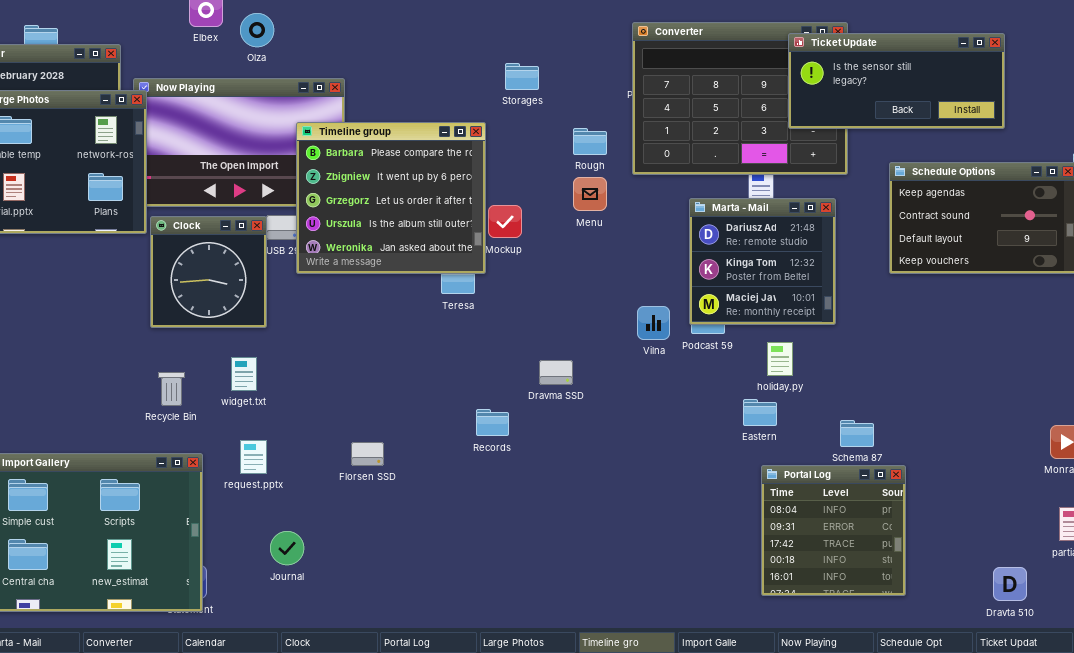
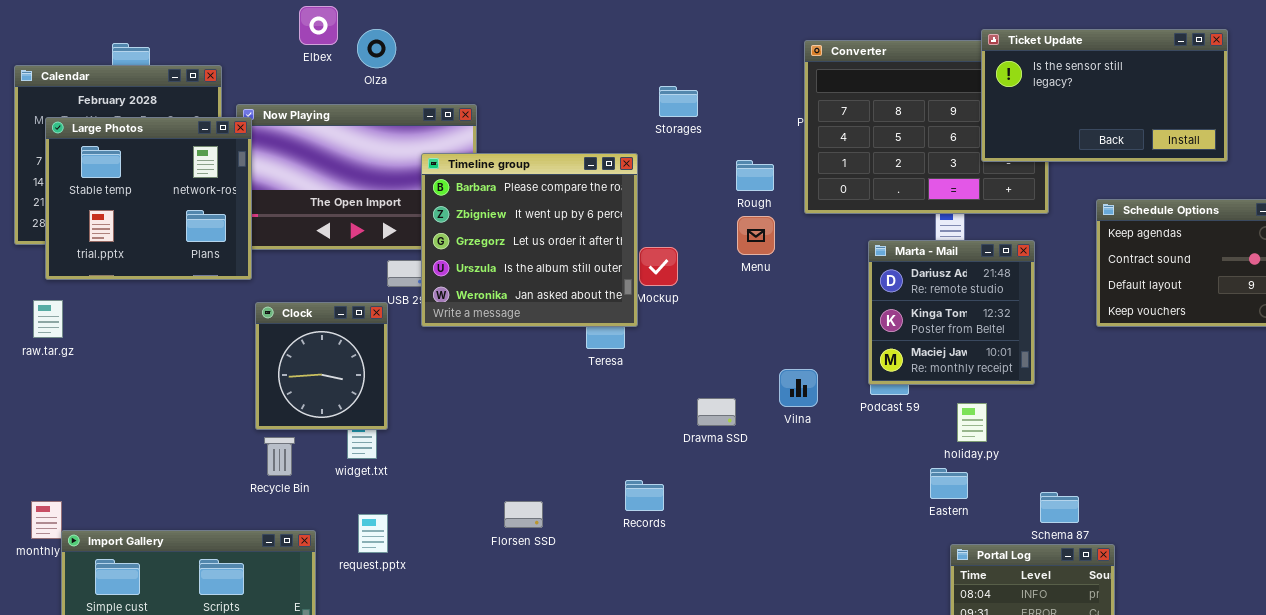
Ticket Update: [788,33,1005,129] -> [981,29,1228,162], resized
Clock: [150,216,267,328] -> [255,302,388,430], moved
Vilna: [637,306,670,340] -> [779,369,818,407], moved
Dravma SSD: [539,360,573,385] -> [697,398,736,426], moved
Florsen SSD: [351,442,384,466] -> [504,501,543,528], moved

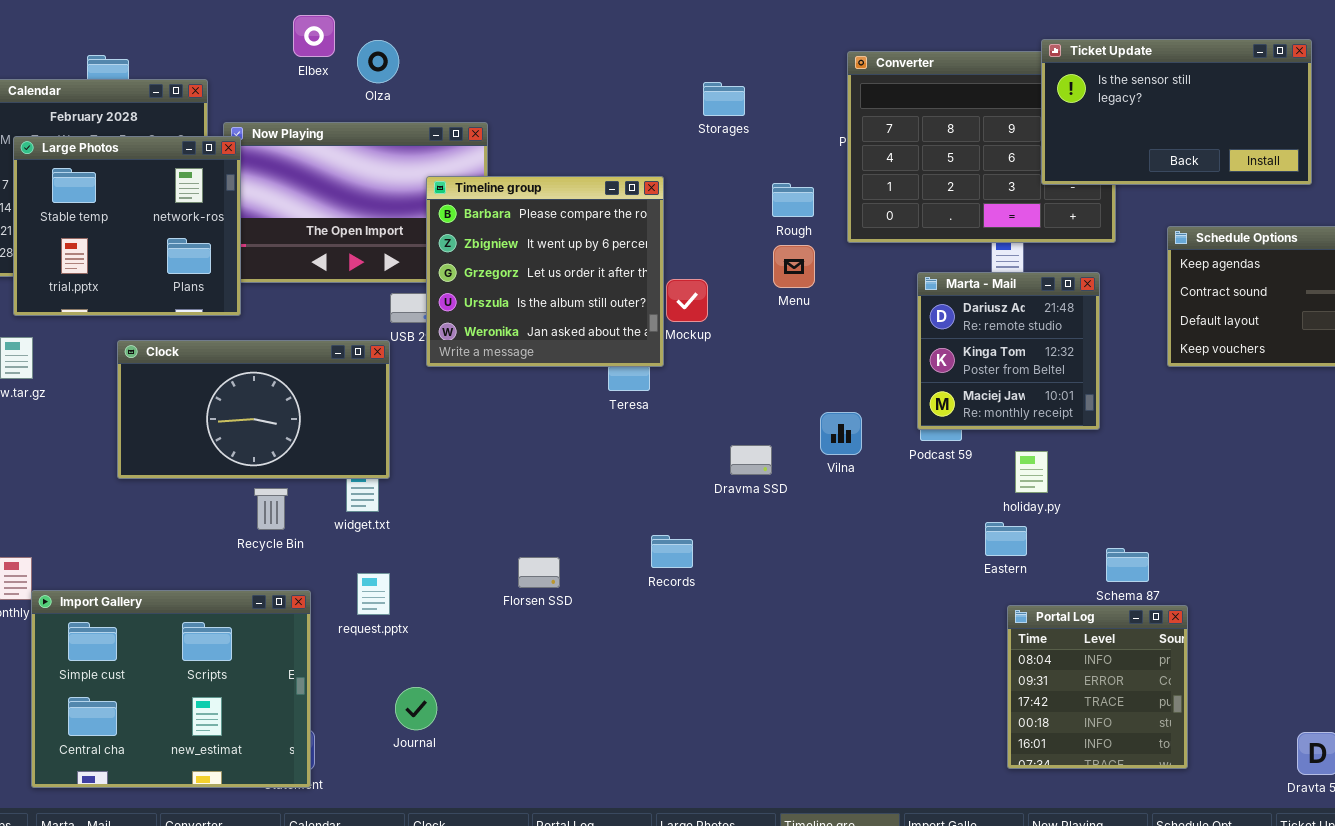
Storages: [659,86,698,117] -> [703,82,745,116], moved
Clock: [255,302,388,430] -> [117,340,390,479], resized

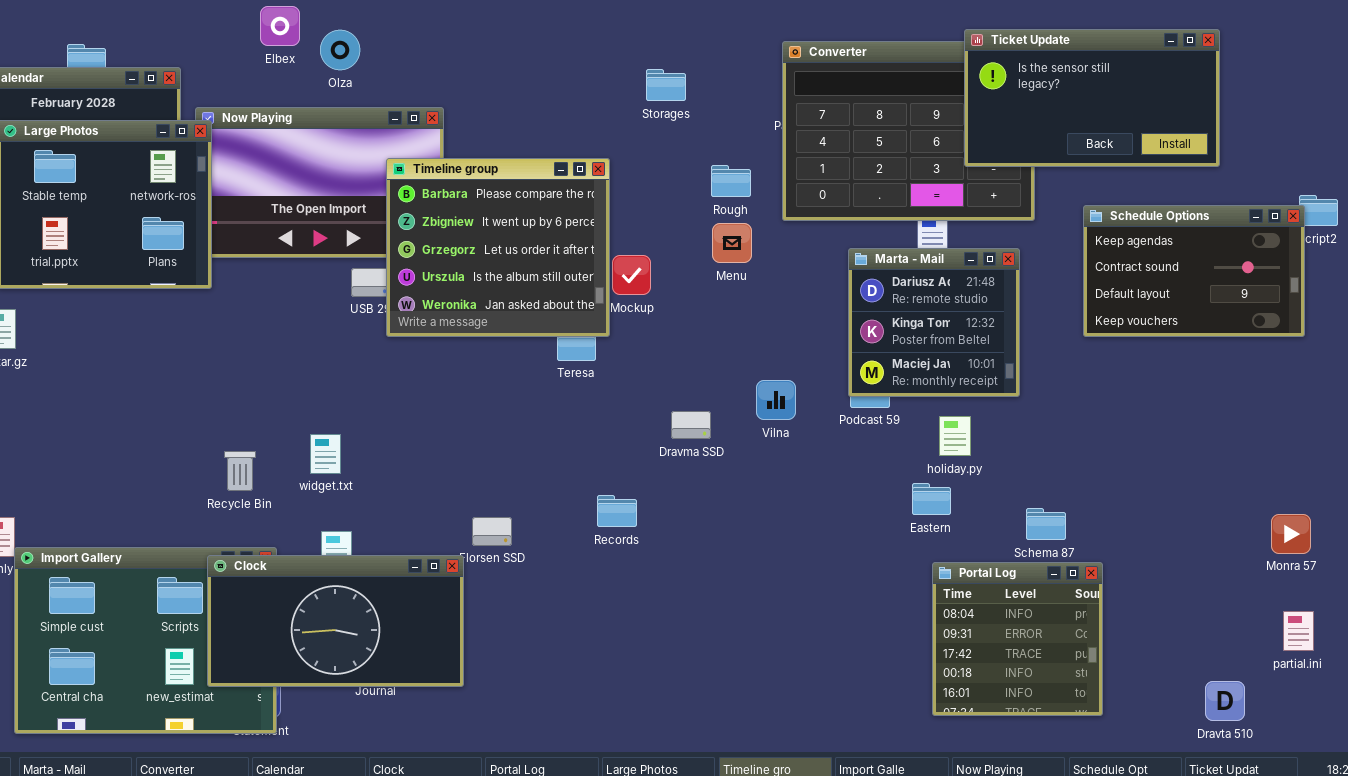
Clock: [117,340,390,479] -> [207,555,464,687], moved

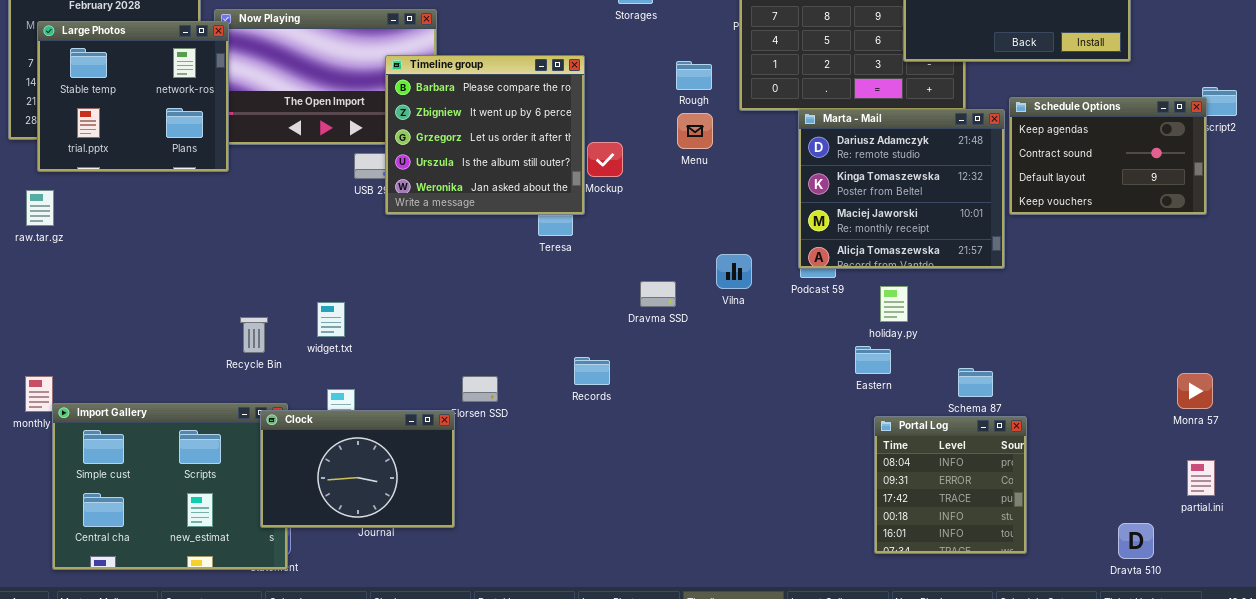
Marta - Mail: [848,248,1020,397] -> [798,109,1005,269], resized
Clock: [207,555,464,687] -> [260,410,455,528], resized

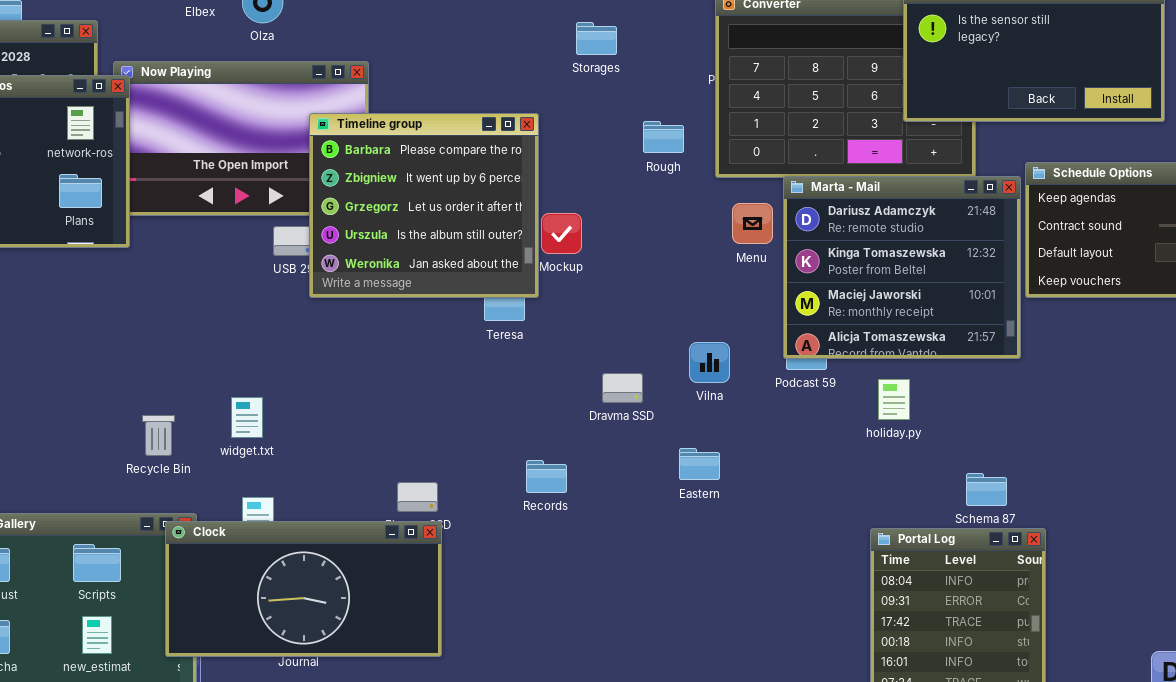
Menu: [677,113,713,149] -> [732,203,773,244], moved
Eastern: [855,346,891,374] -> [679,448,720,480], moved
Clock: [260,410,455,528] -> [165,521,442,657], resized

